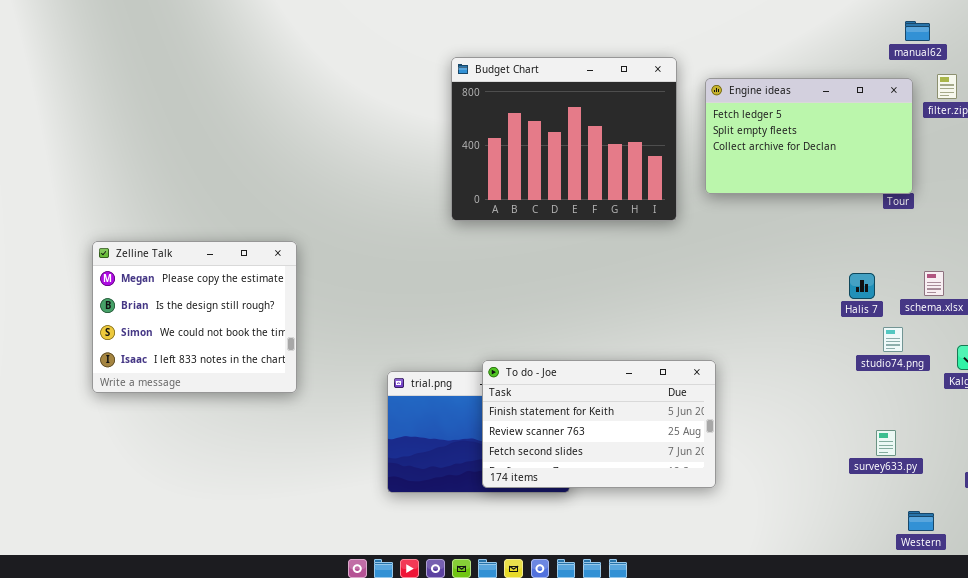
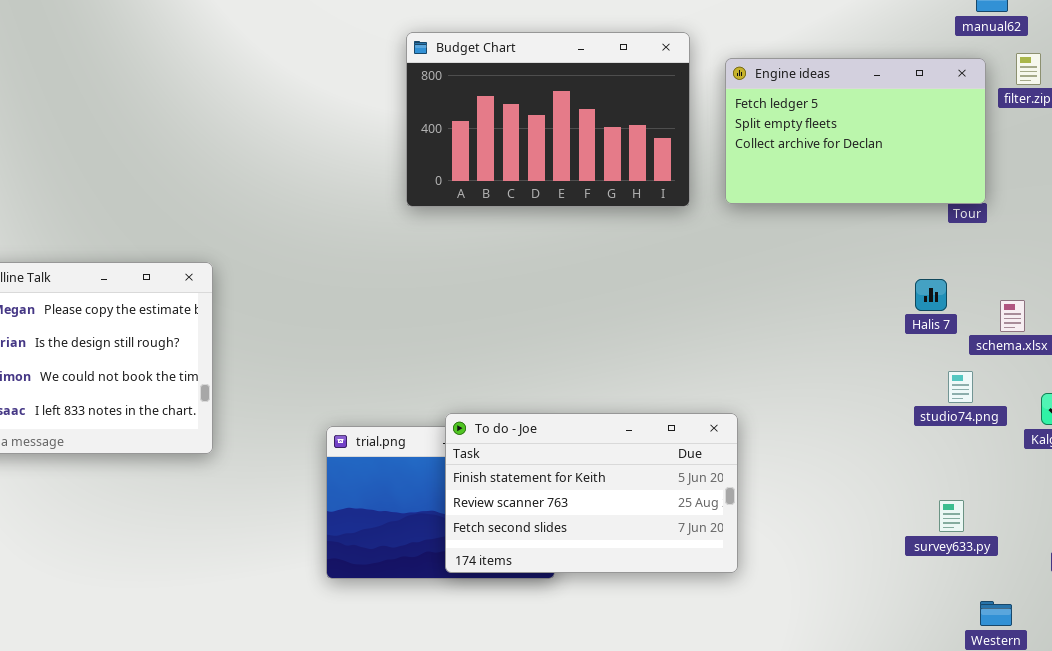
Budget Chart: [451,57,677,221] -> [406,32,690,207], resized
Halis 7: [849,273,875,299] -> [915,279,947,311], moved

